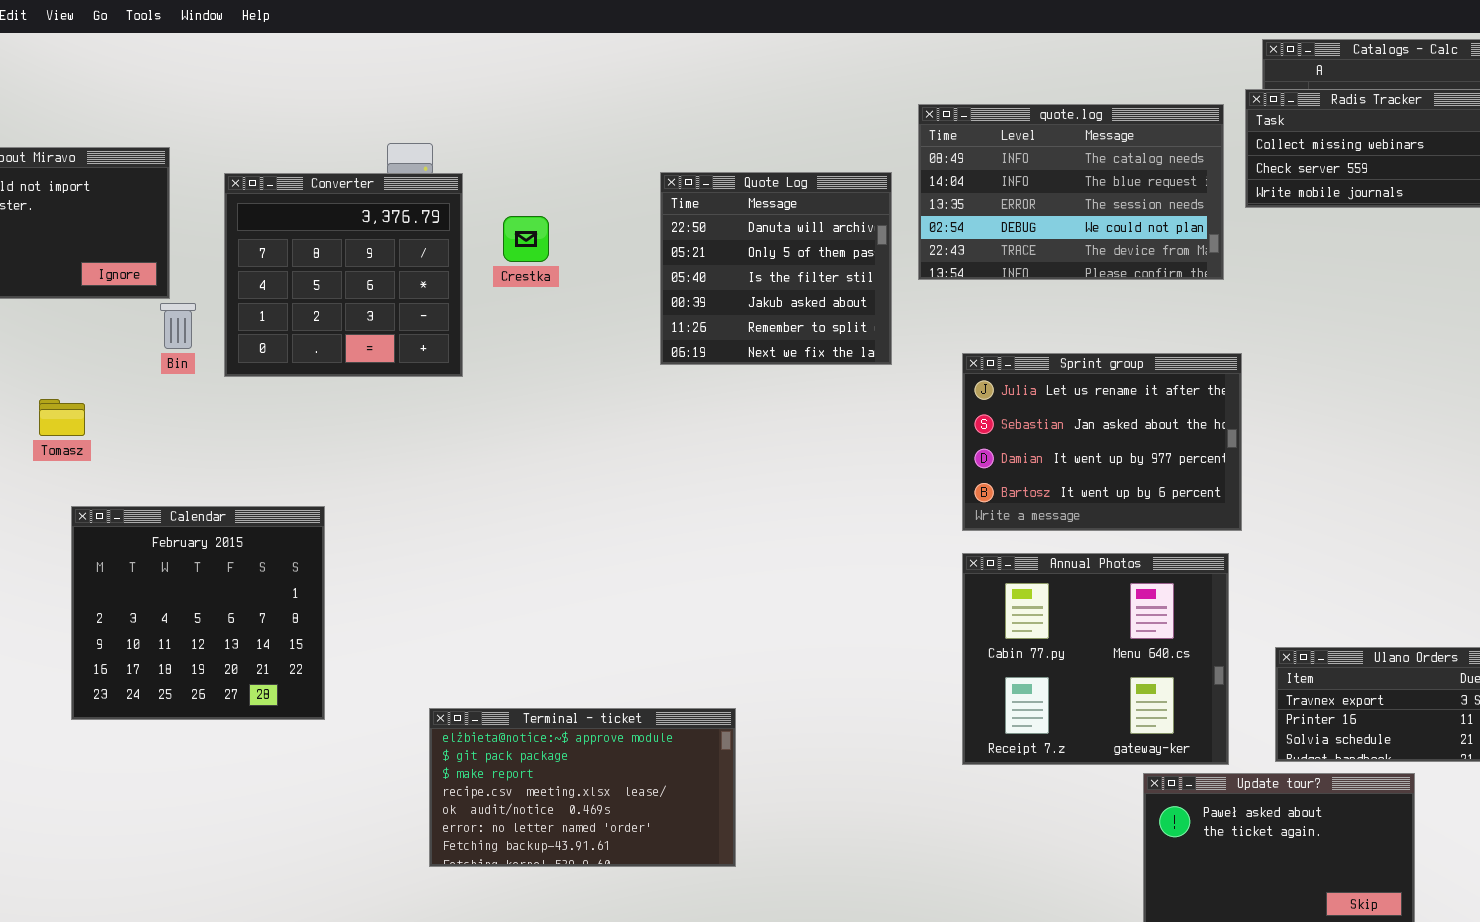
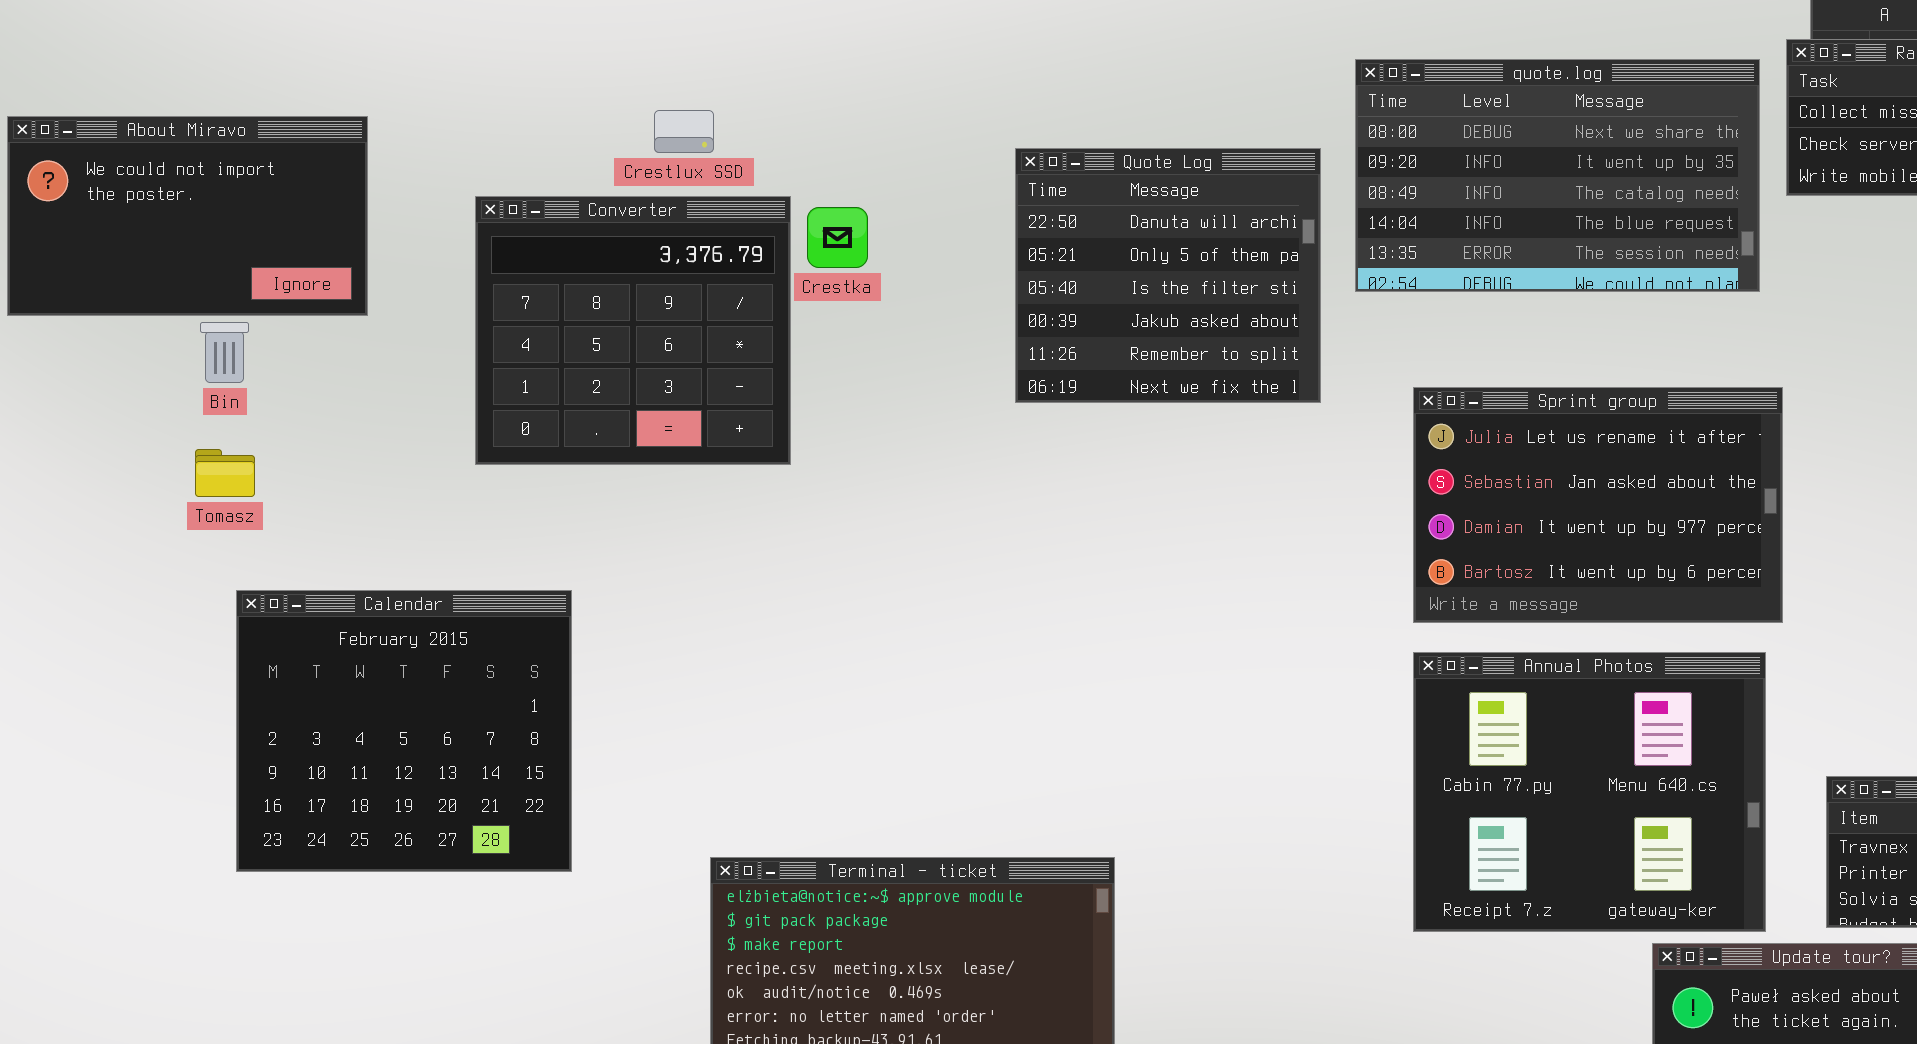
quote.log: [918,104,1224,280] -> [1355,59,1760,292], scrolled up 2 rows
Converter: [224,173,463,377] -> [475,196,791,465], moved
Bin: [160,303,196,349] -> [200,322,249,383], moved

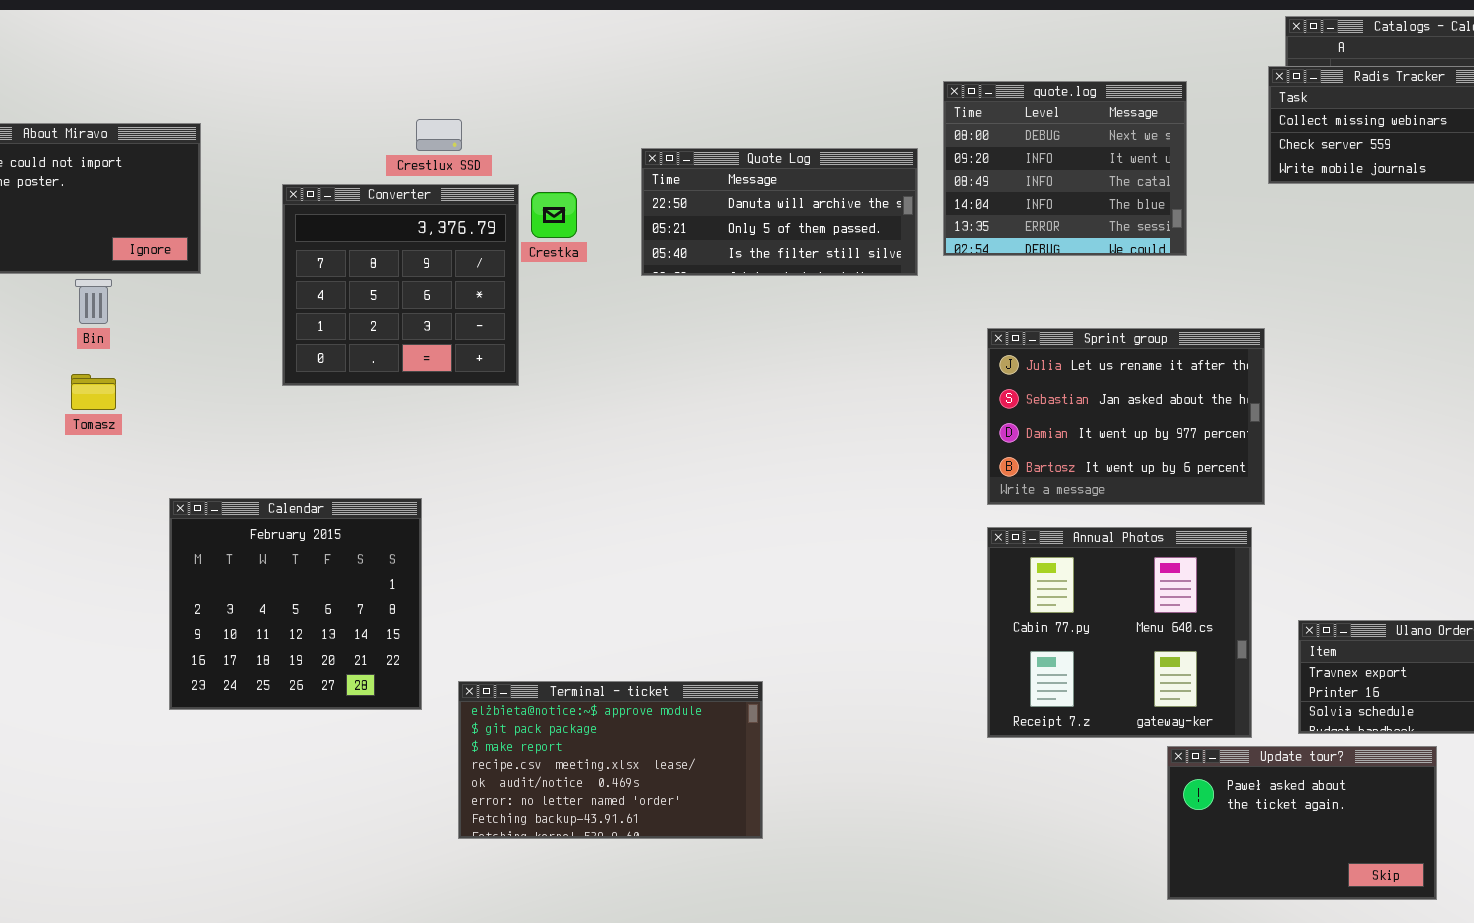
quote.log: [1355,59,1760,292] -> [943,81,1187,256], resized
Quote Log: [1015,148,1321,403] -> [641,148,918,276], resized
Calendar: [236,590,572,872] -> [169,498,422,710], moved

